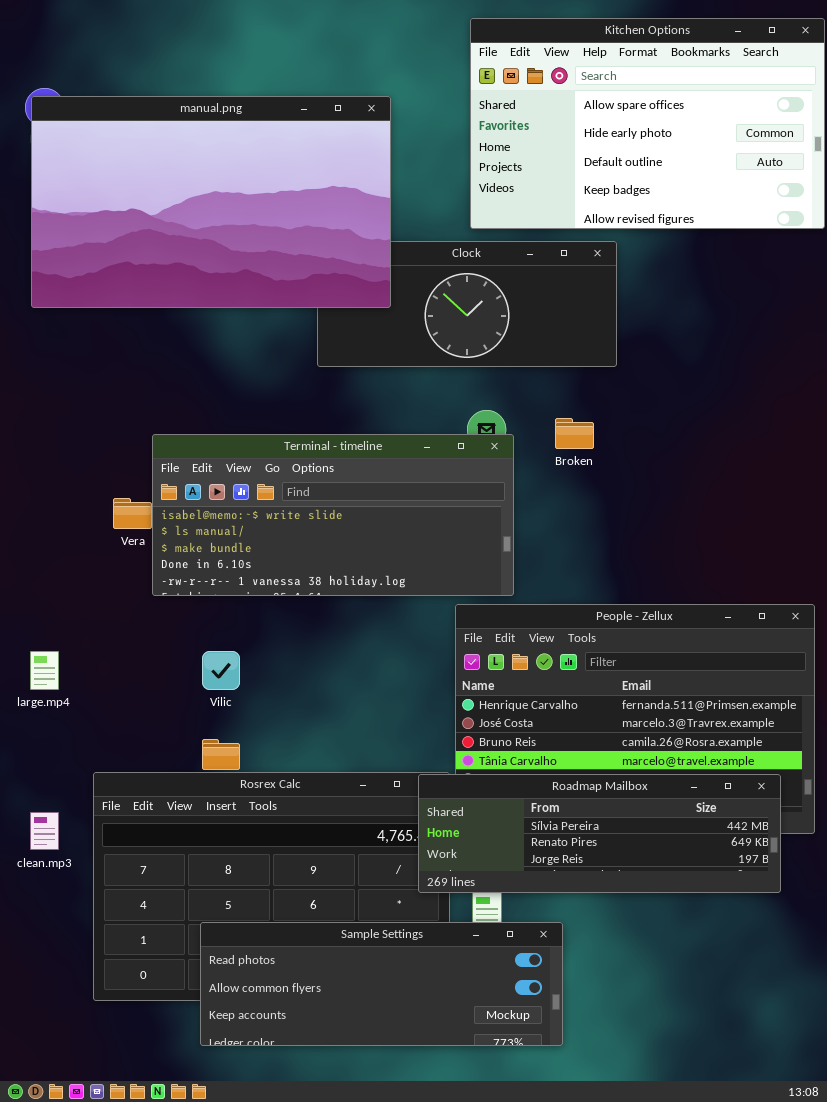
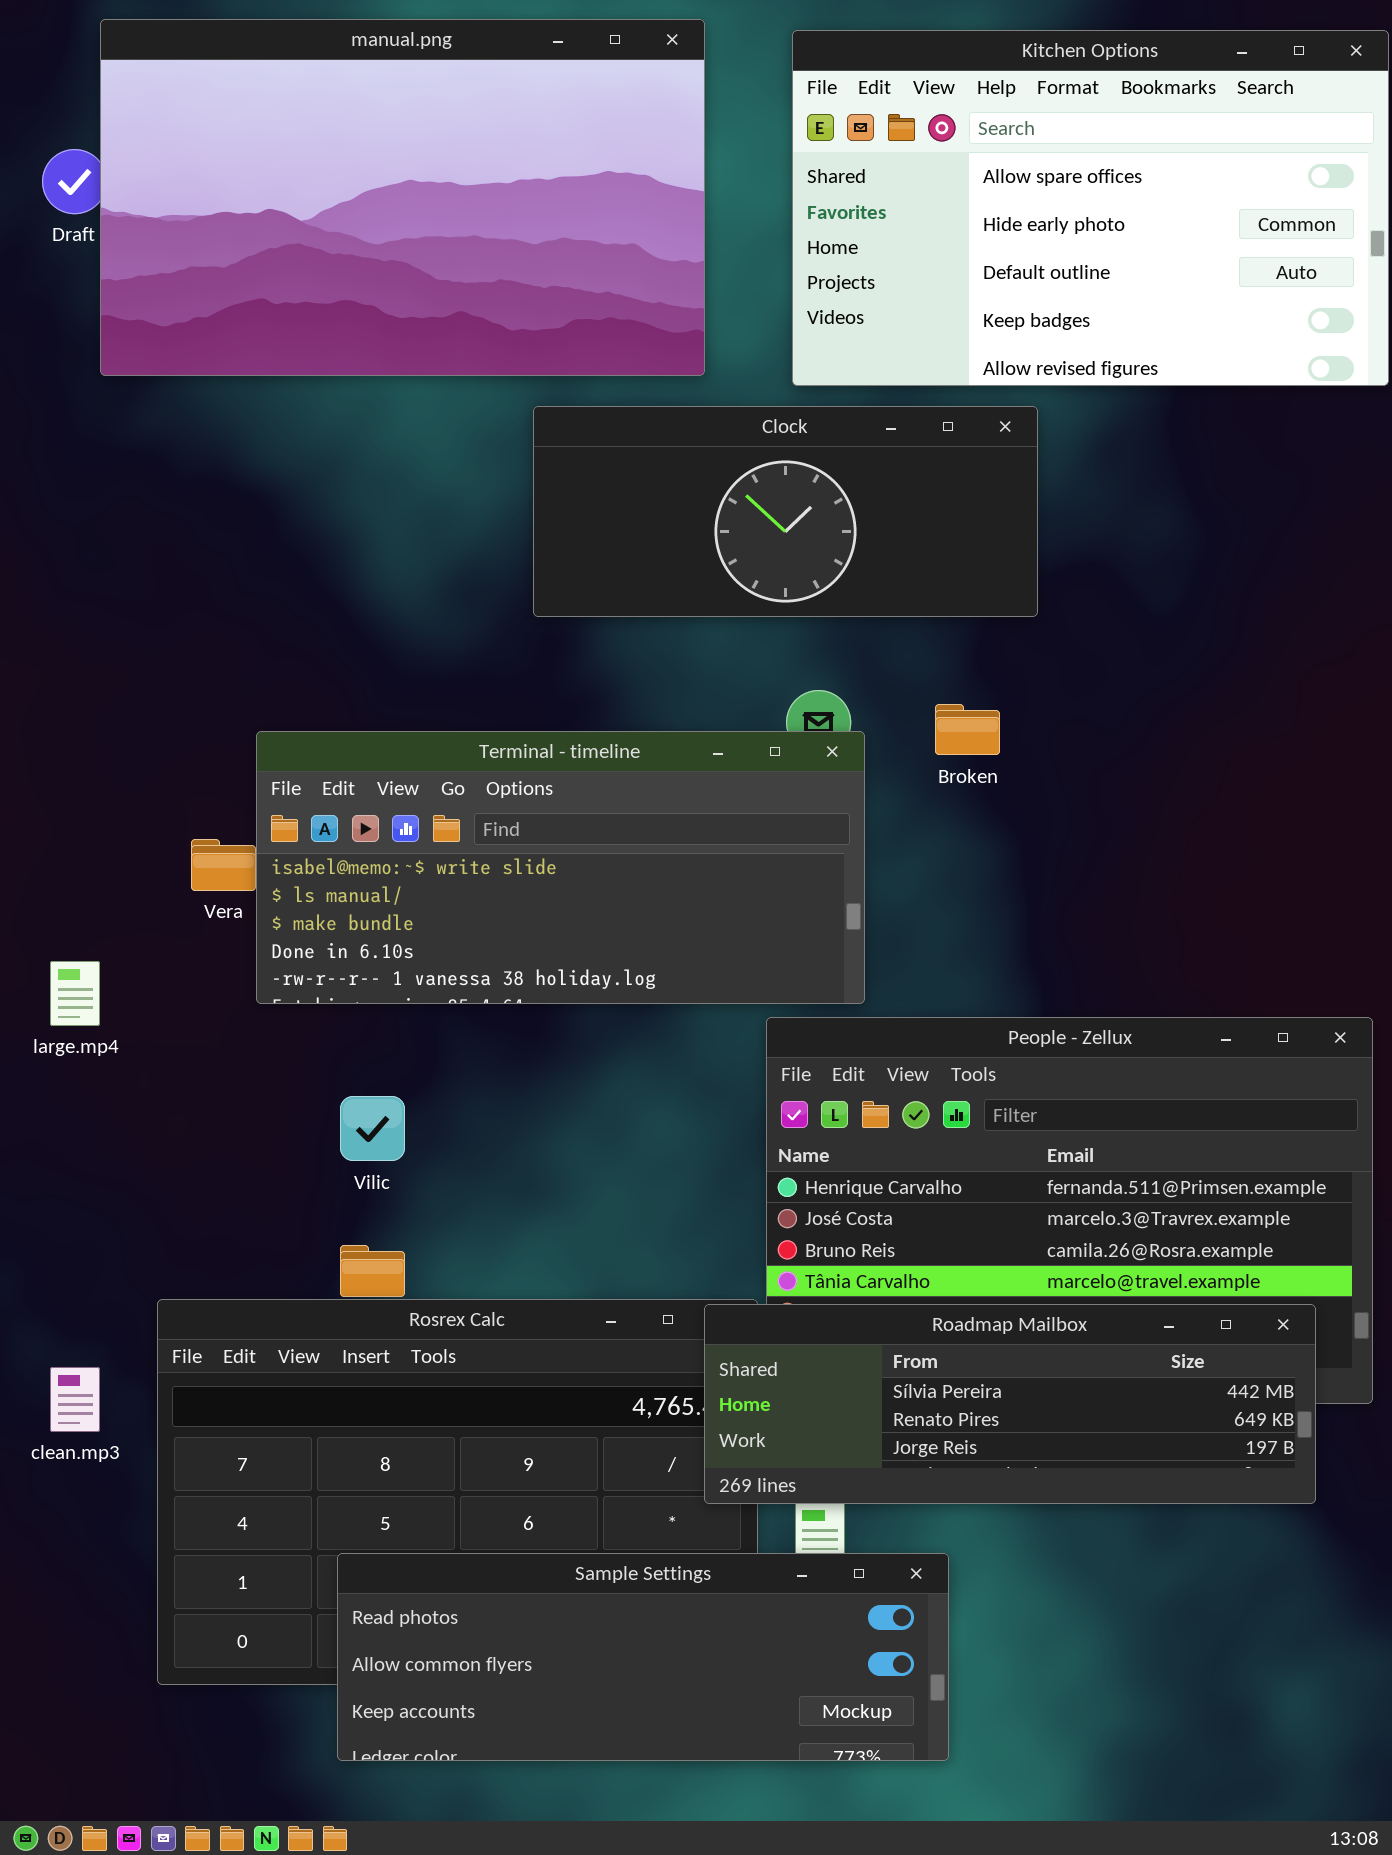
manual.png: [31,96,391,308] -> [100,19,705,376], moved
large.mp4: [30,651,59,690] -> [50,961,100,1026], moved

